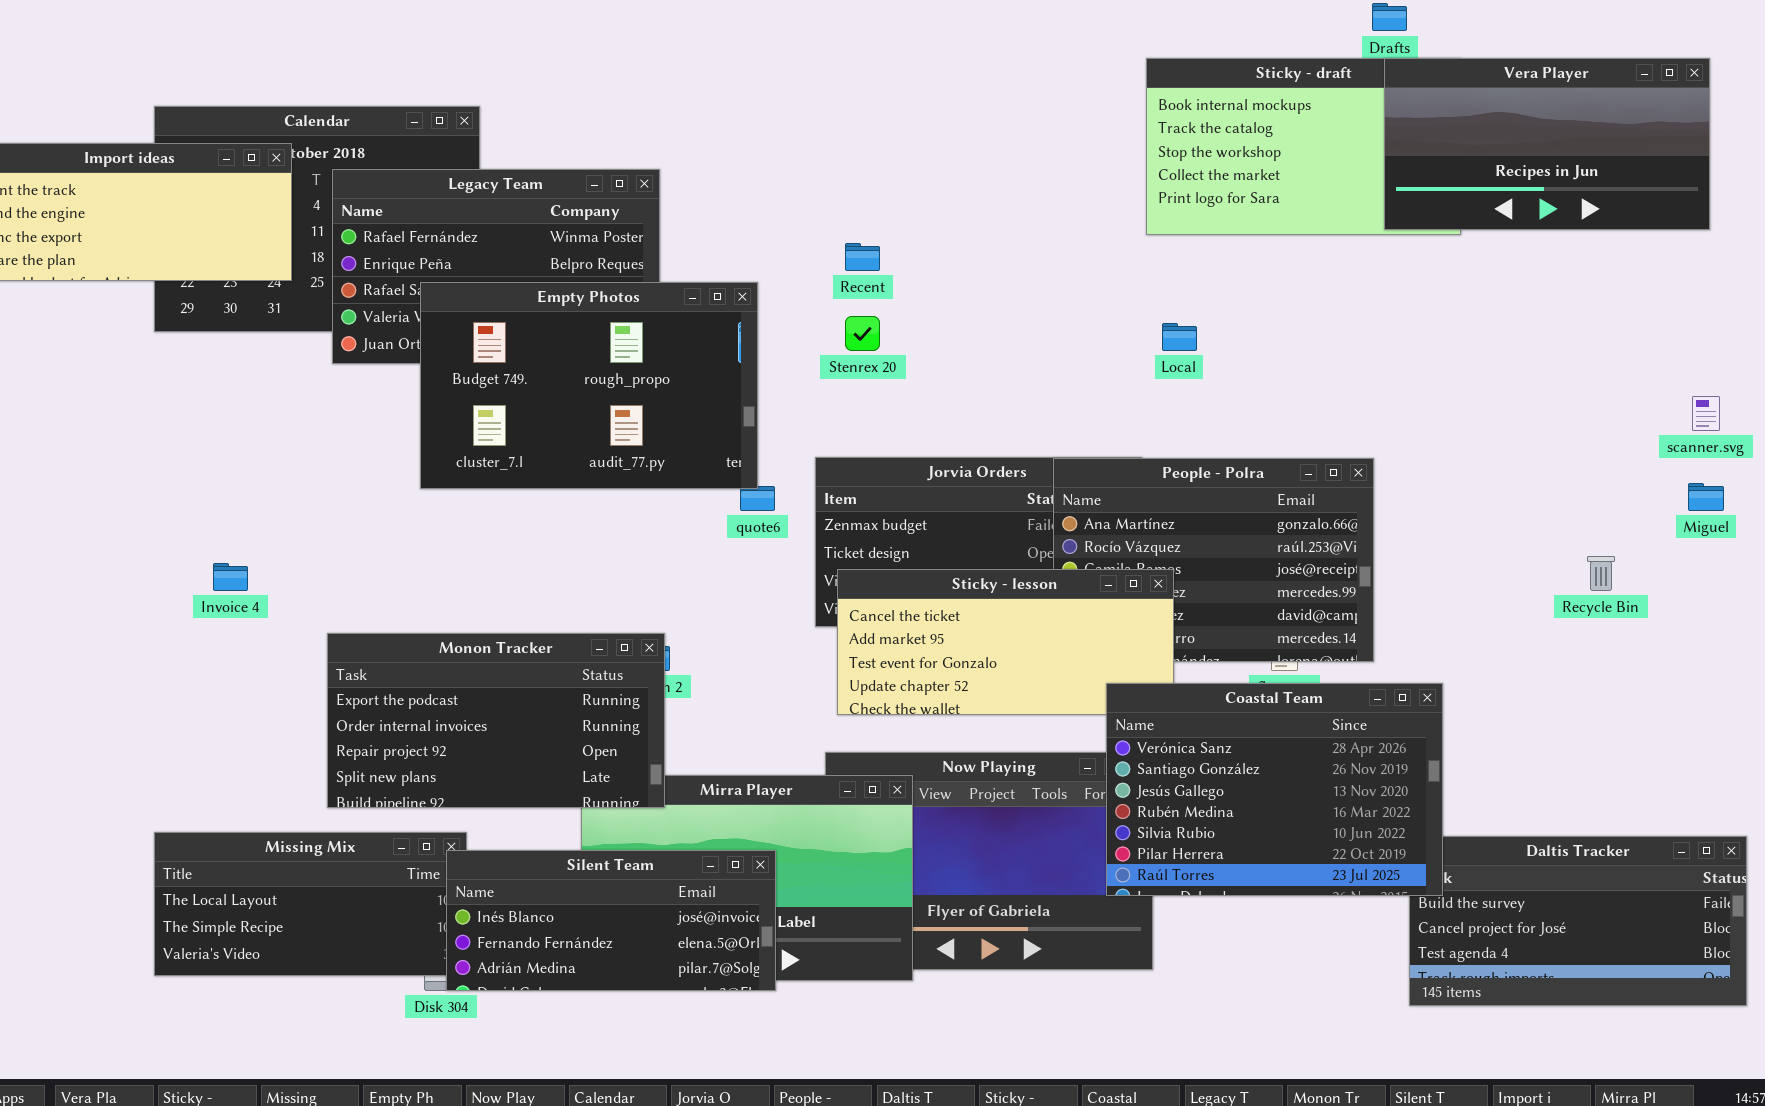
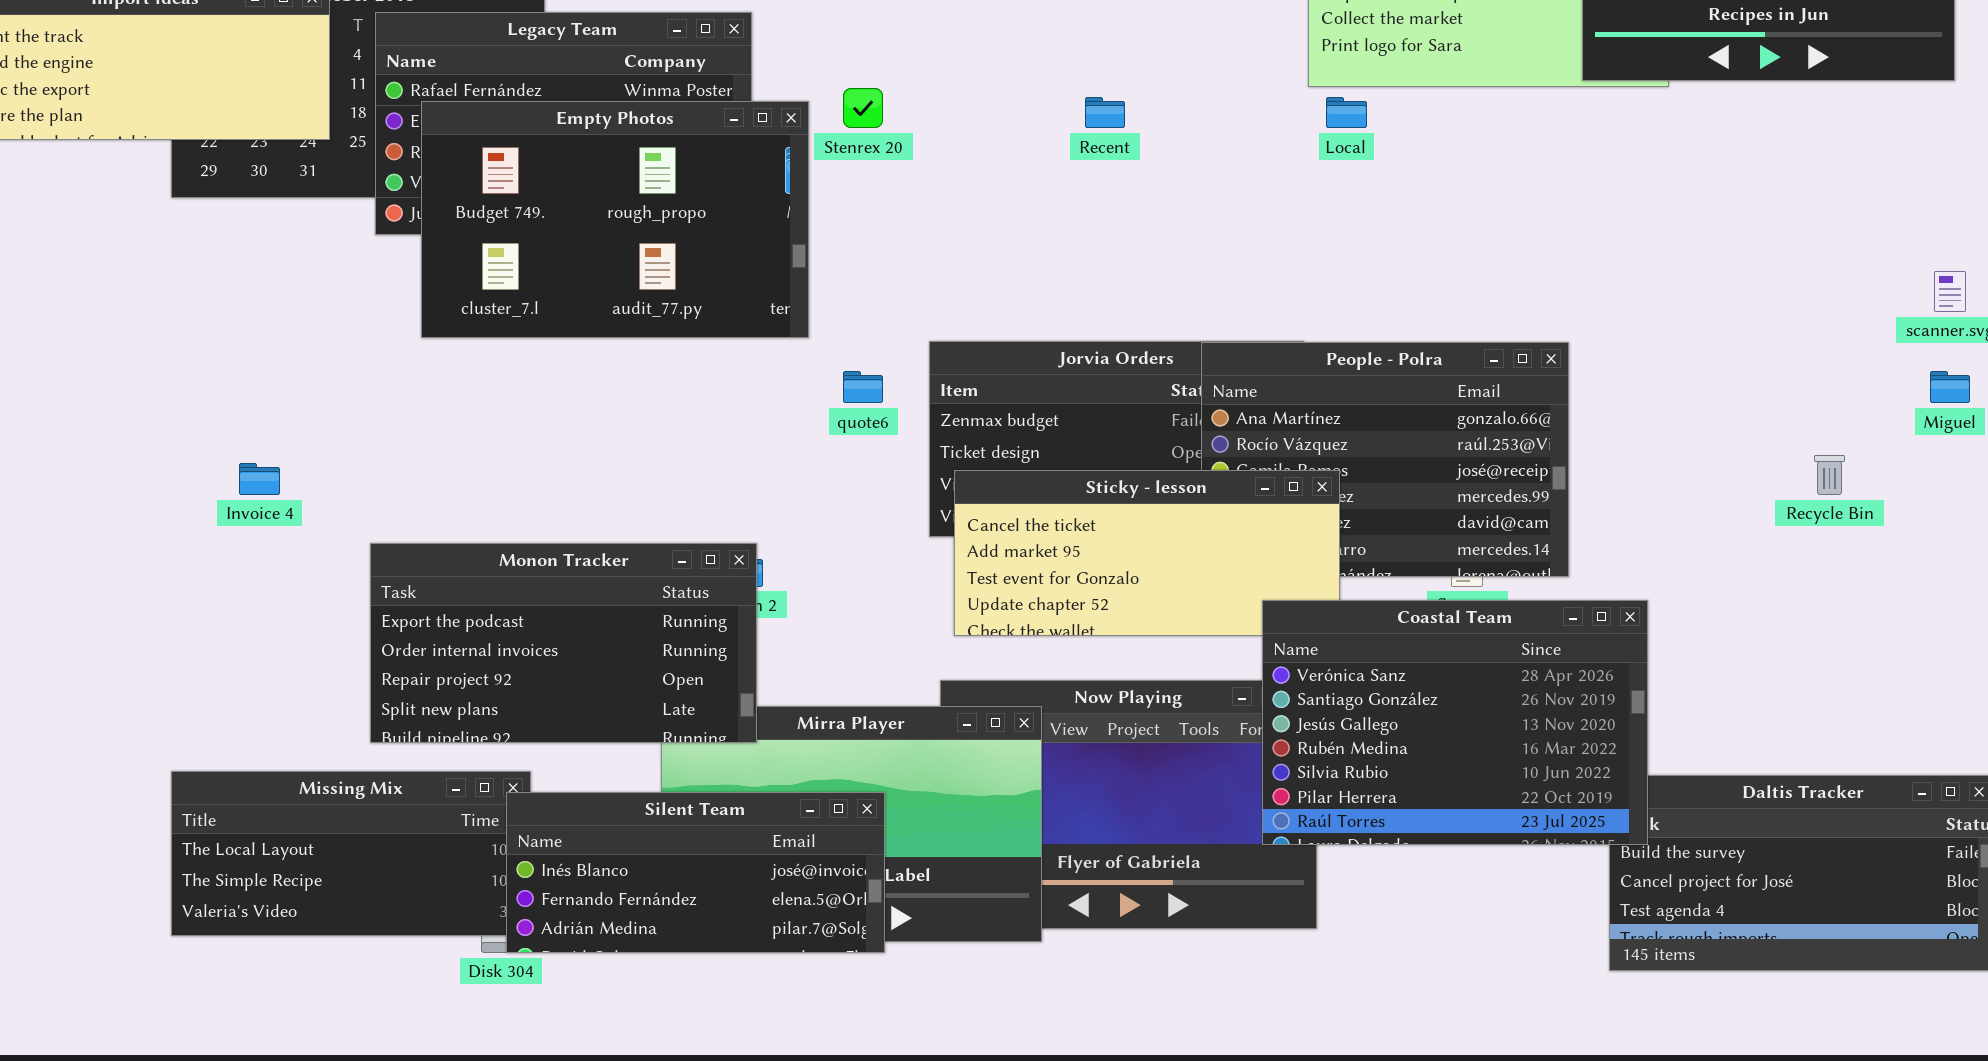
Recent: [845,243,880,271] -> [1085,97,1125,128], moved
Empty Photos: [420,282,758,489] -> [421,101,809,338], moved
Stenrex 20: [845,316,880,351] -> [843,88,883,128], moved
Local: [1162,323,1197,351] -> [1326,97,1367,128], moved

